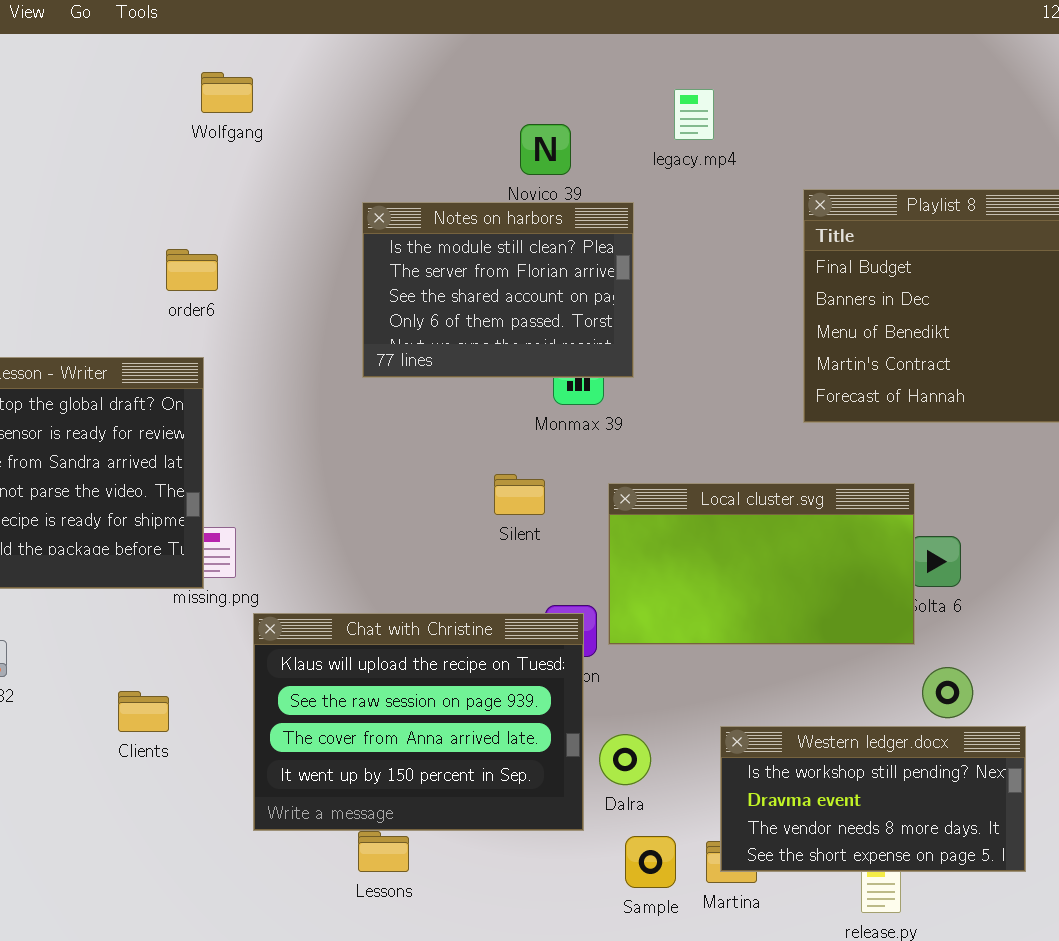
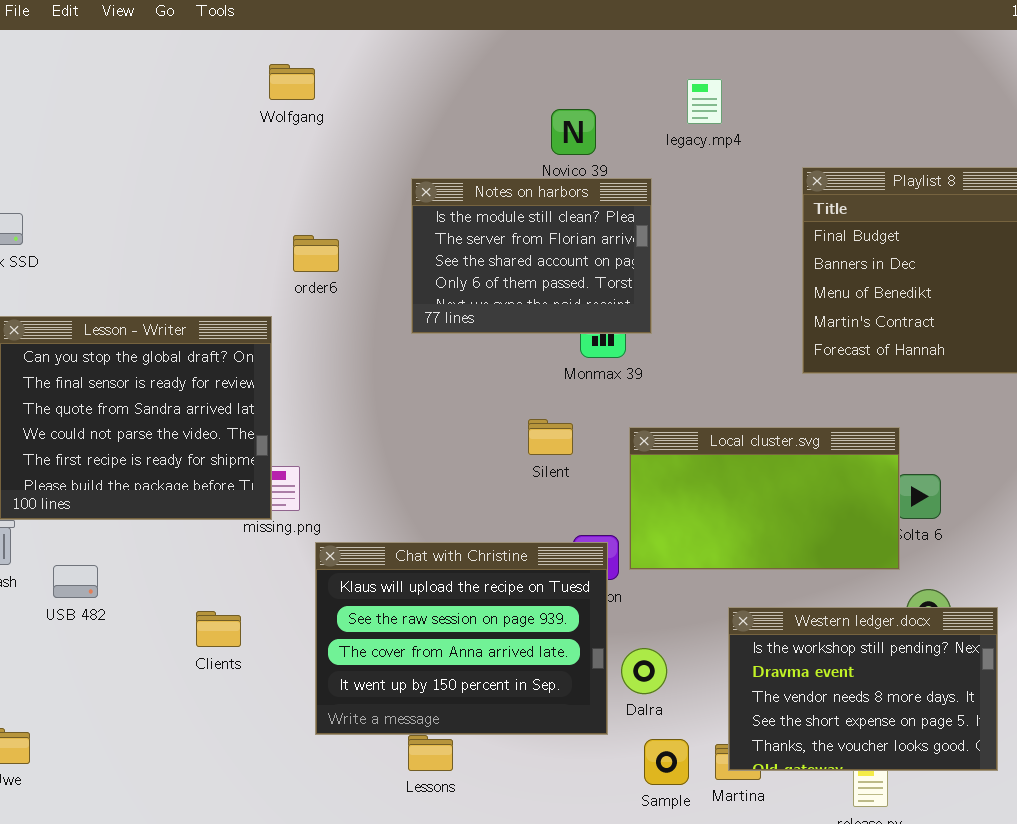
order6: [166,249,218,291] -> [293,235,339,272], moved
Western ledger.docx: [720,726,1026,872] -> [728,607,998,771], resized

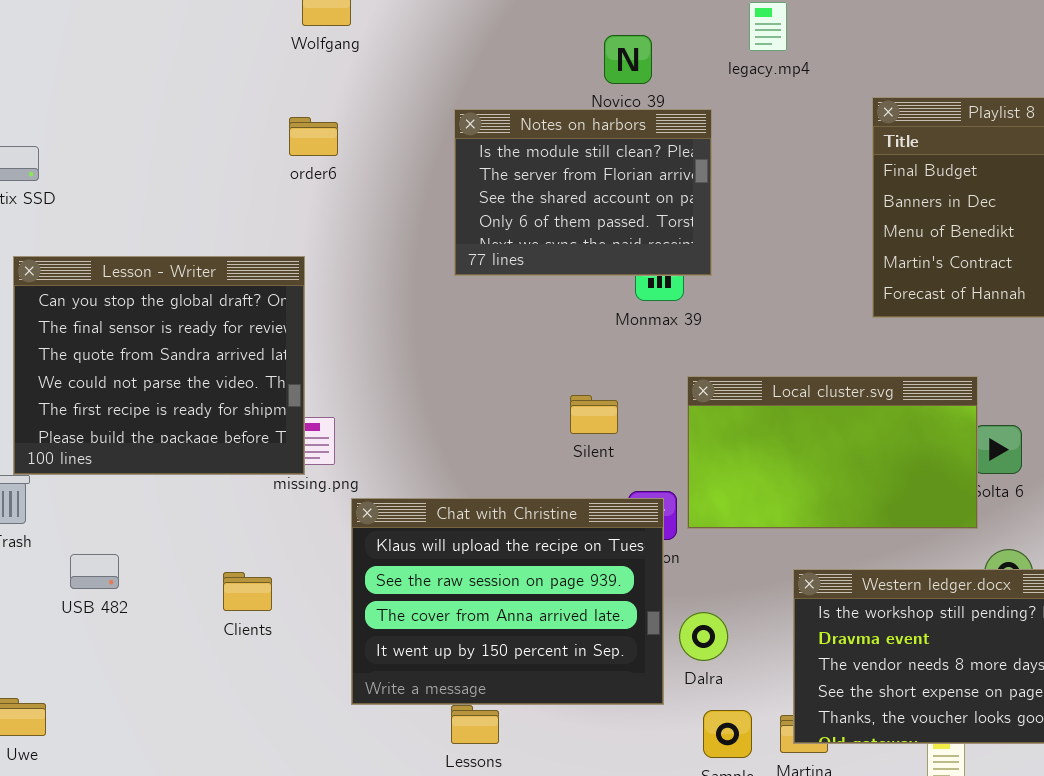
order6: [293,235,339,272] -> [289,117,338,156], moved
Silent: [528,419,573,455] -> [570,395,618,434], moved
USB 482: [53,565,98,598] -> [70,554,119,589], moved

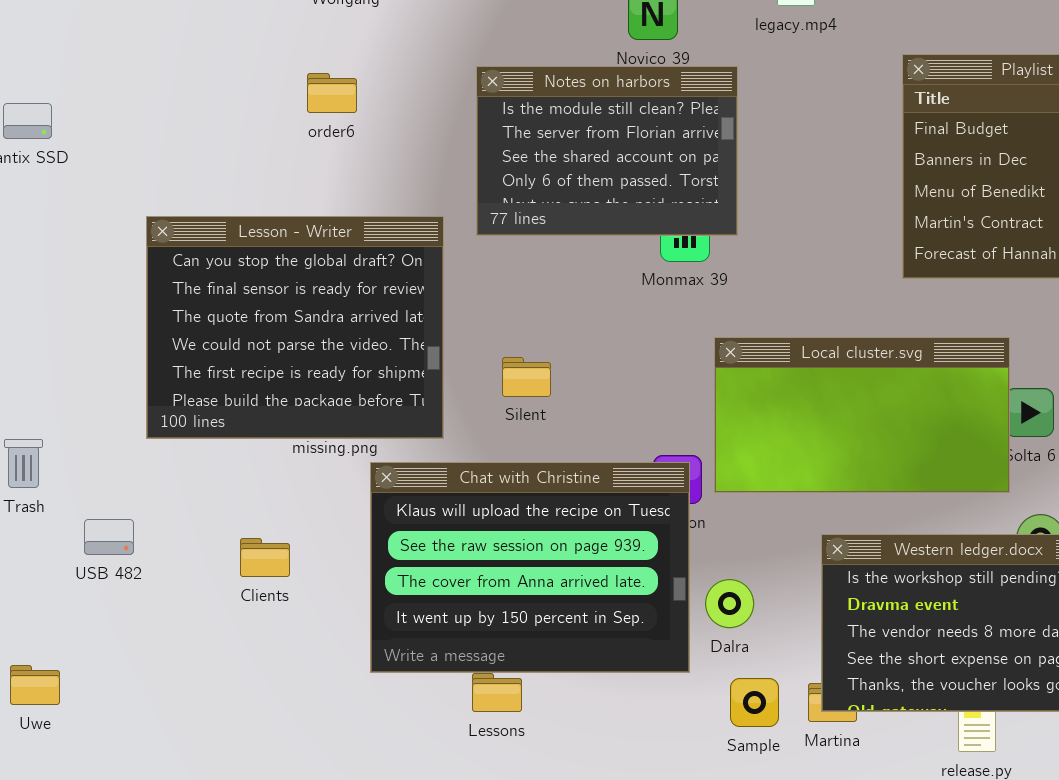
Lesson - Writer: [13,256,305,475] -> [146,216,444,439], moved
Silent: [570,395,618,434] -> [502,357,551,397], moved

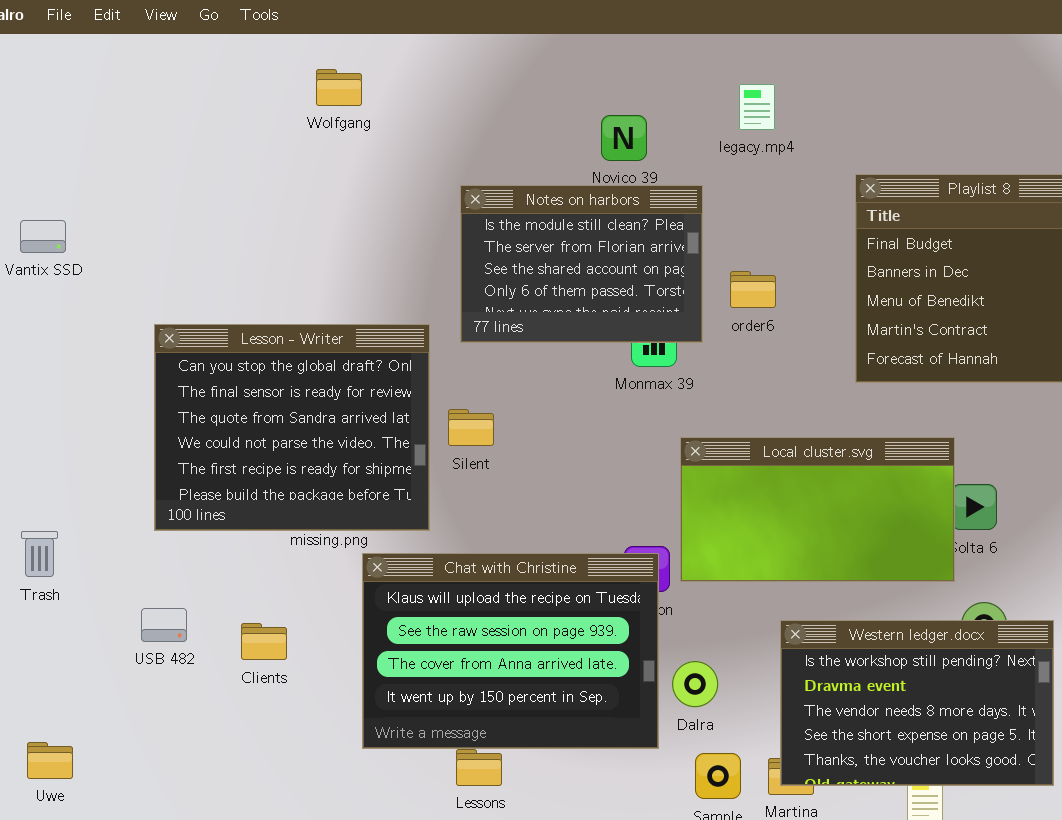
order6: [307,73,357,113] -> [730,271,776,308], moved
Silent: [502,357,551,397] -> [448,409,494,446], moved
USB 482: [84,519,134,555] -> [141,608,187,642], moved

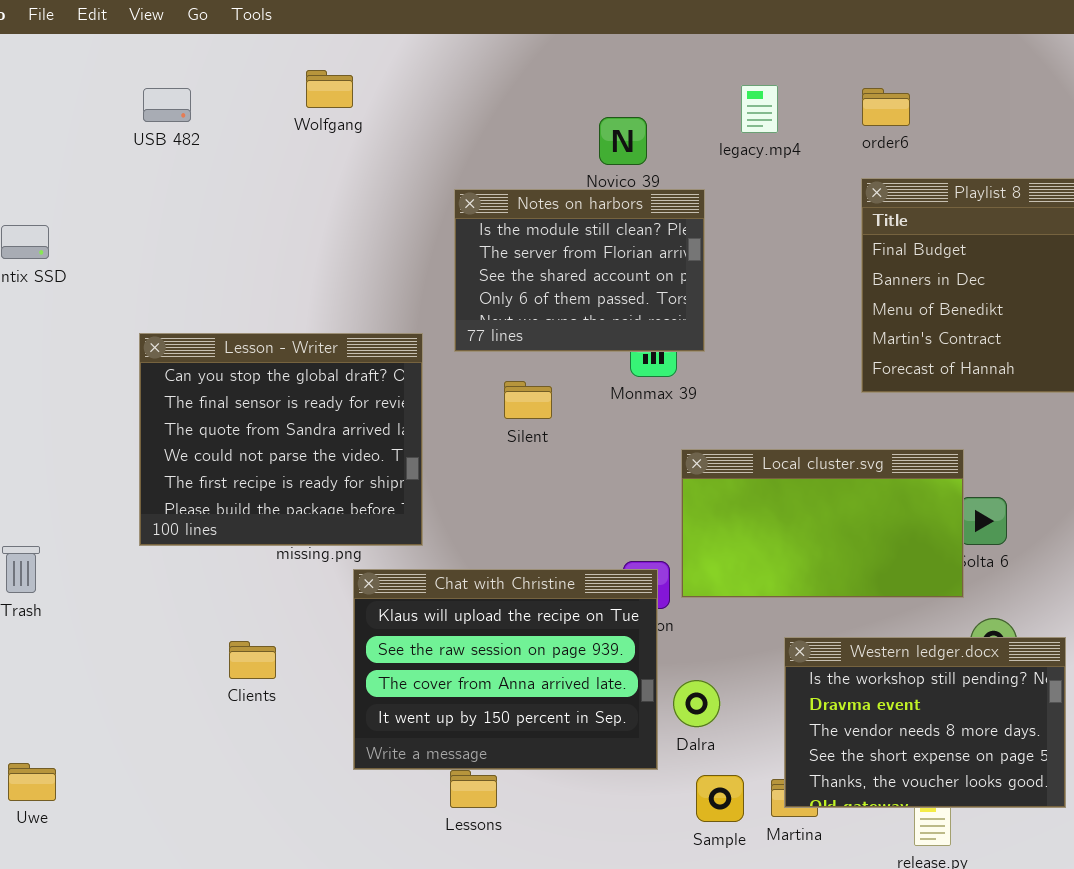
order6: [730,271,776,308] -> [862,88,910,126], moved
Silent: [448,409,494,446] -> [504,381,552,419], moved
USB 482: [141,608,187,642] -> [143,88,191,122], moved

